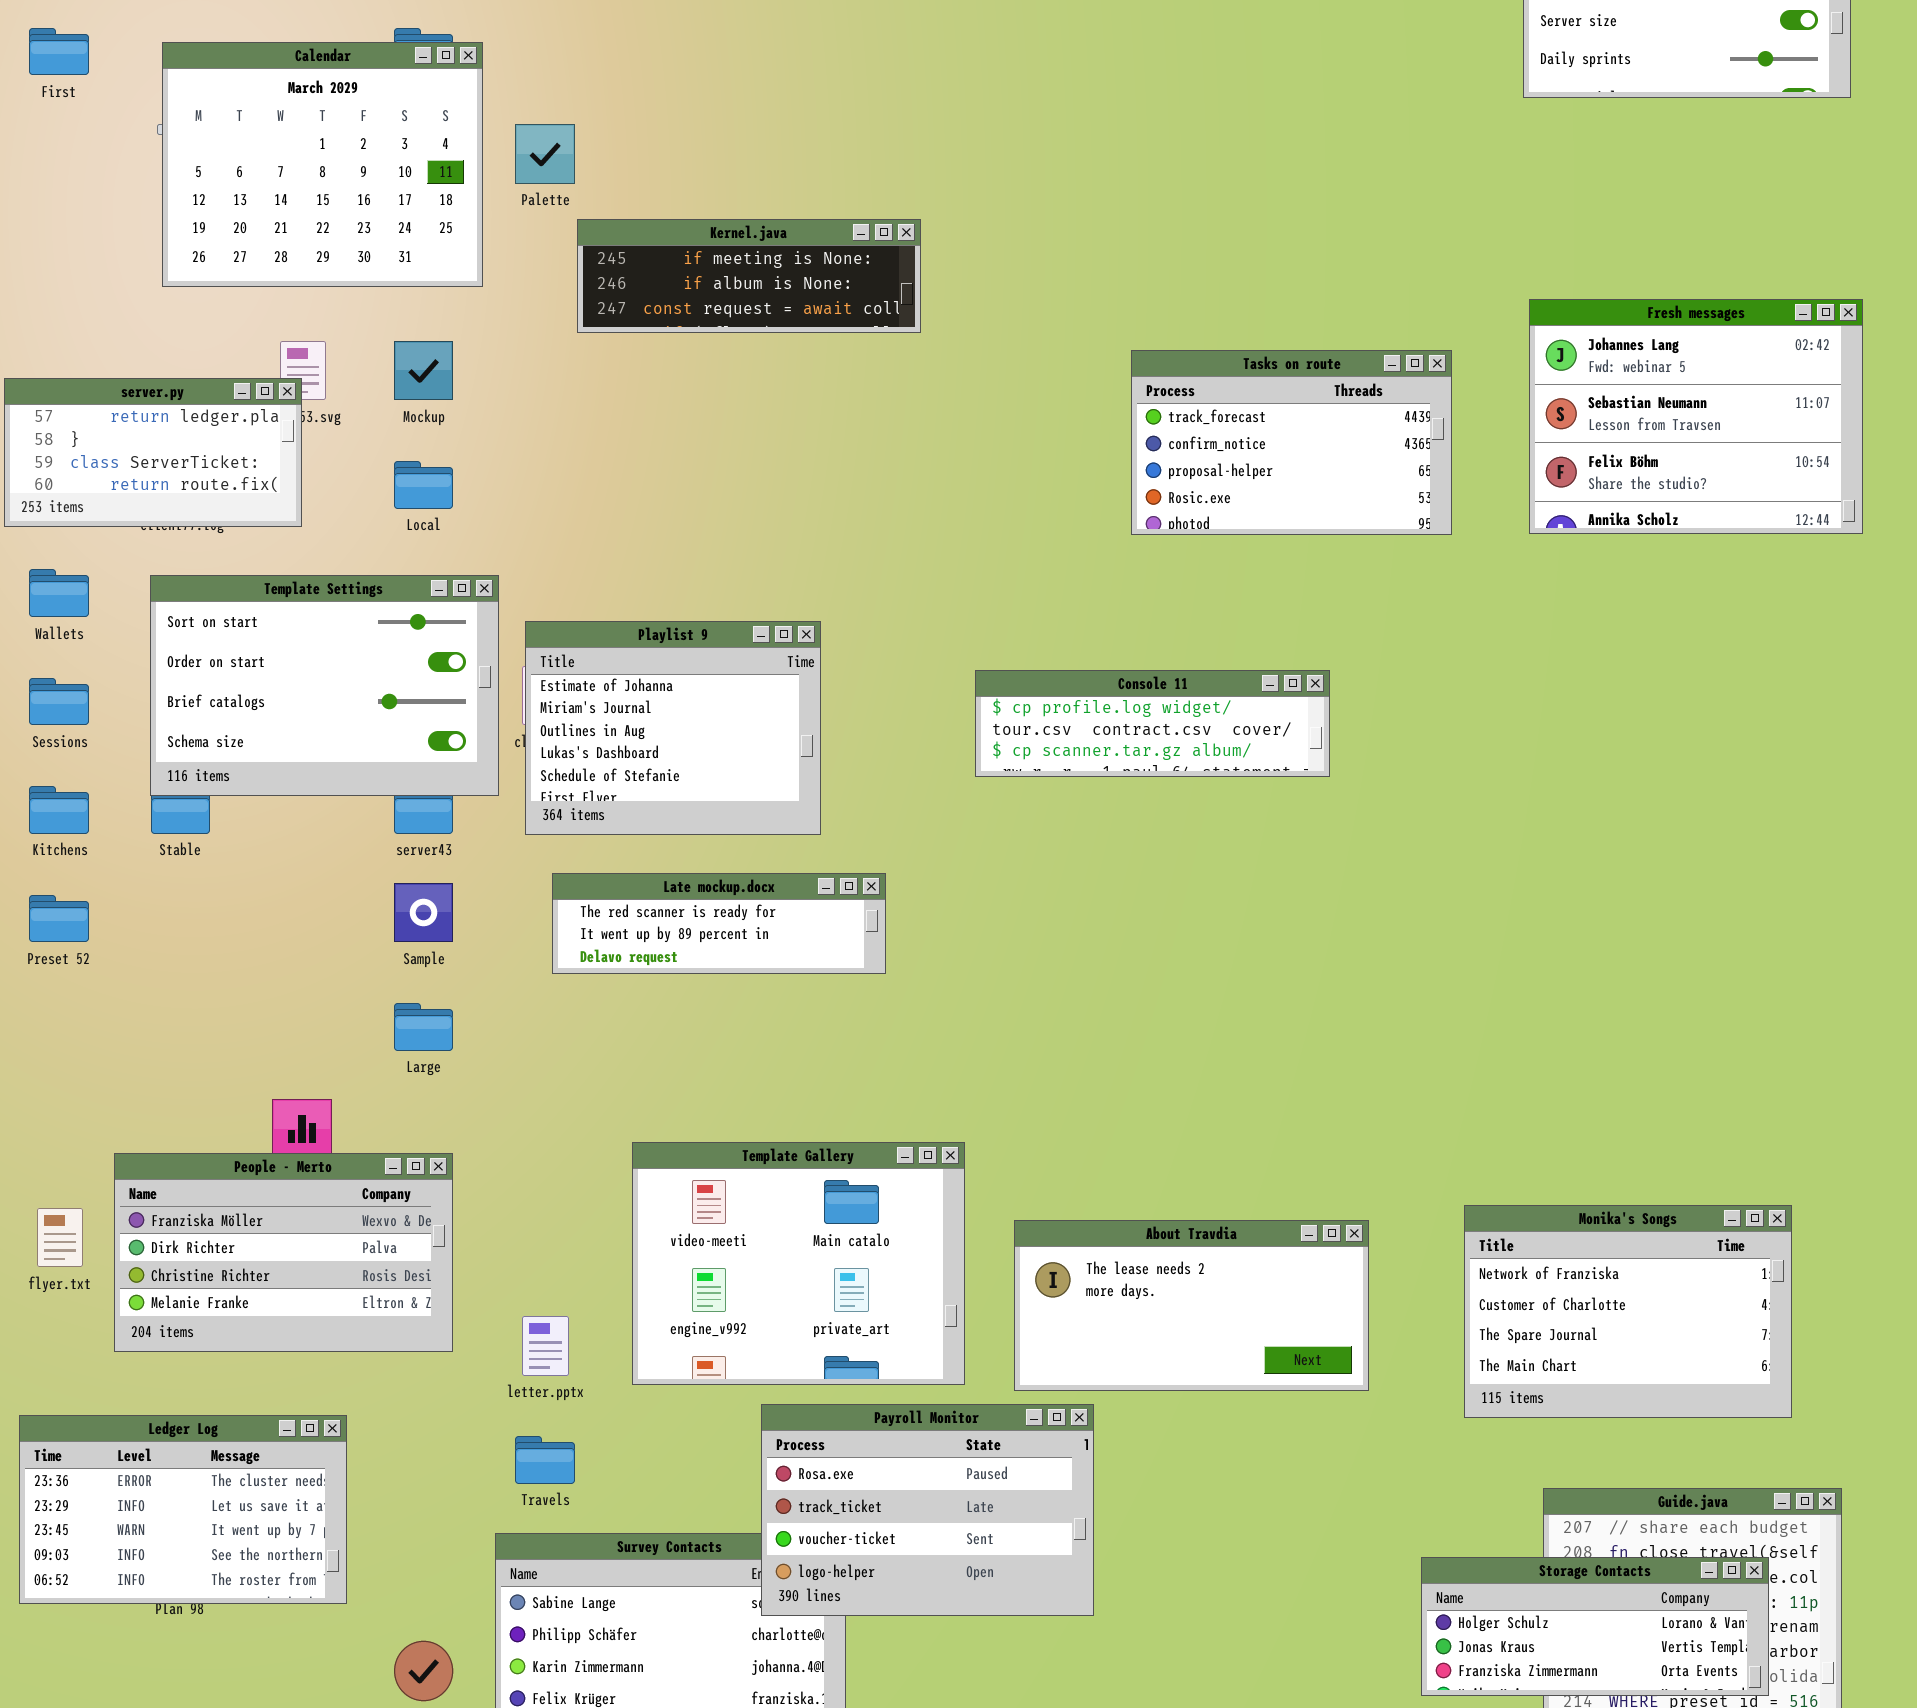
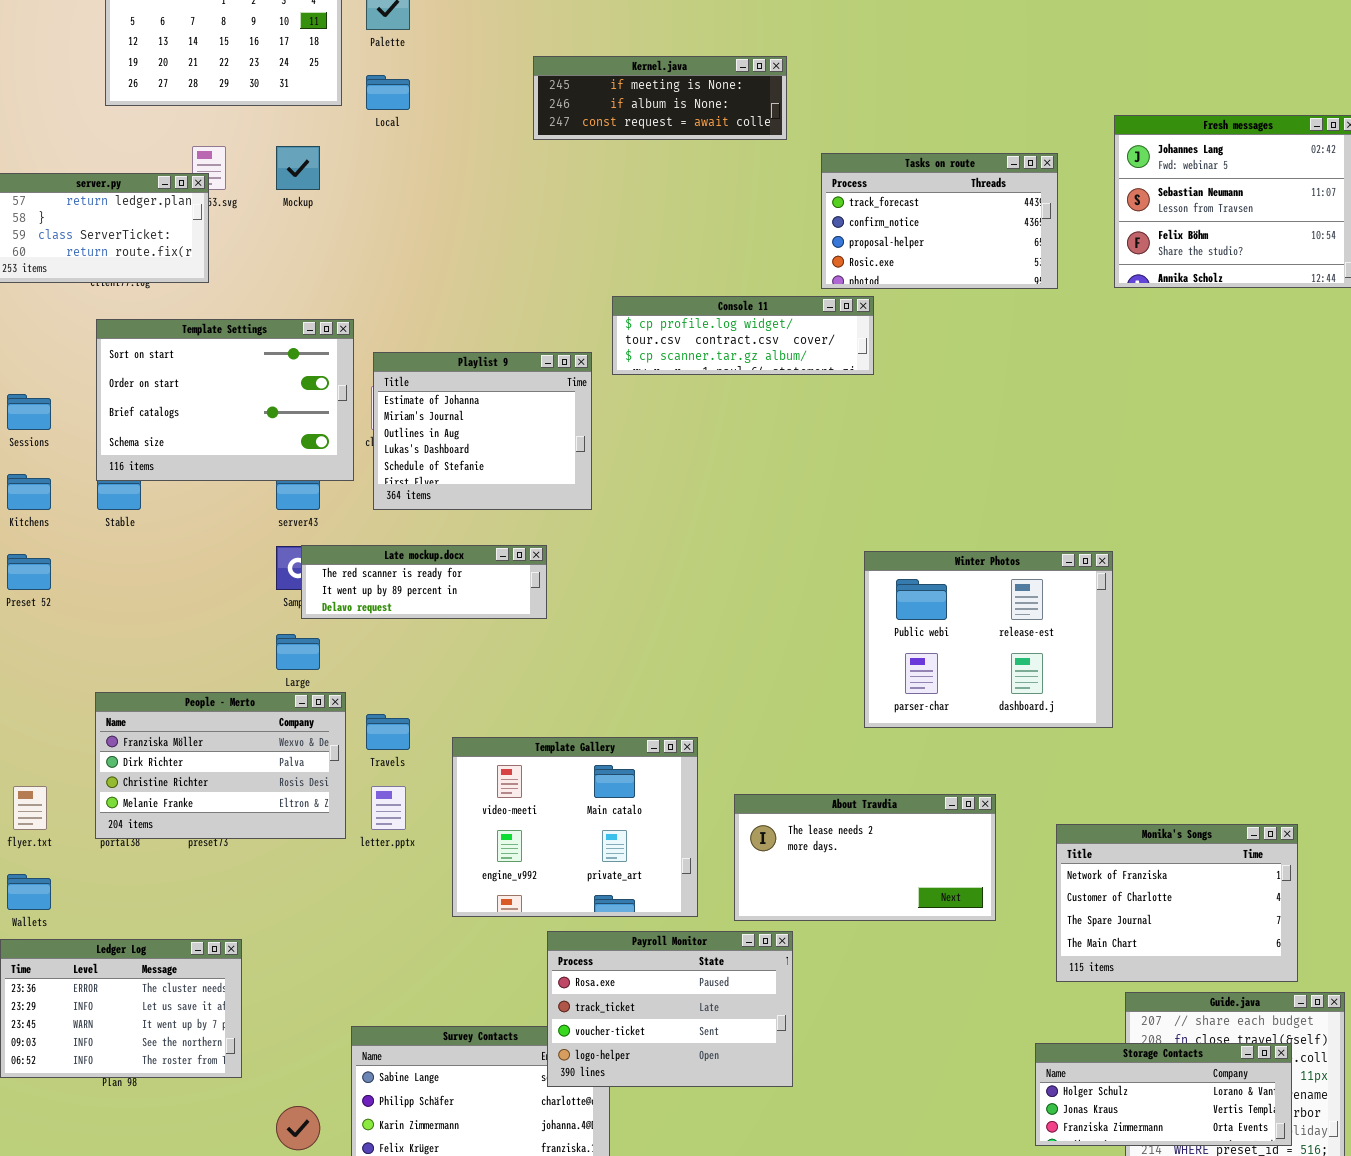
Kernel.java: [577,219,921,333] -> [533,56,787,140], moved
Local: [394,461,453,509] -> [366,75,410,110], moved
Wallets: [29,569,89,617] -> [7,874,51,910], moved
Console 11: [975,670,1330,777] -> [612,296,874,375], moved
Late mockup.docx: [552,873,886,974] -> [301,545,547,619], moved
Winter Photos: none -> [864,551,1113,728], opened
People - Merto: [114,1153,453,1352] -> [95,692,346,839], moved
Monika's Songs: [1464,1205,1792,1418] -> [1056,824,1298,982], moved
letter.pptx: [522,1316,569,1376] -> [371,786,406,830], moved
Travels: [515,1436,575,1484] -> [366,714,410,750], moved

